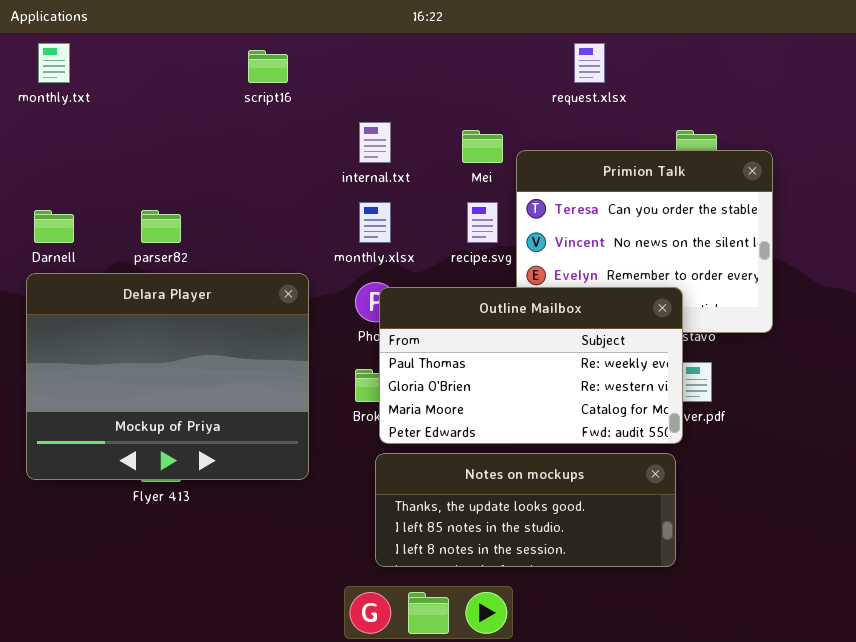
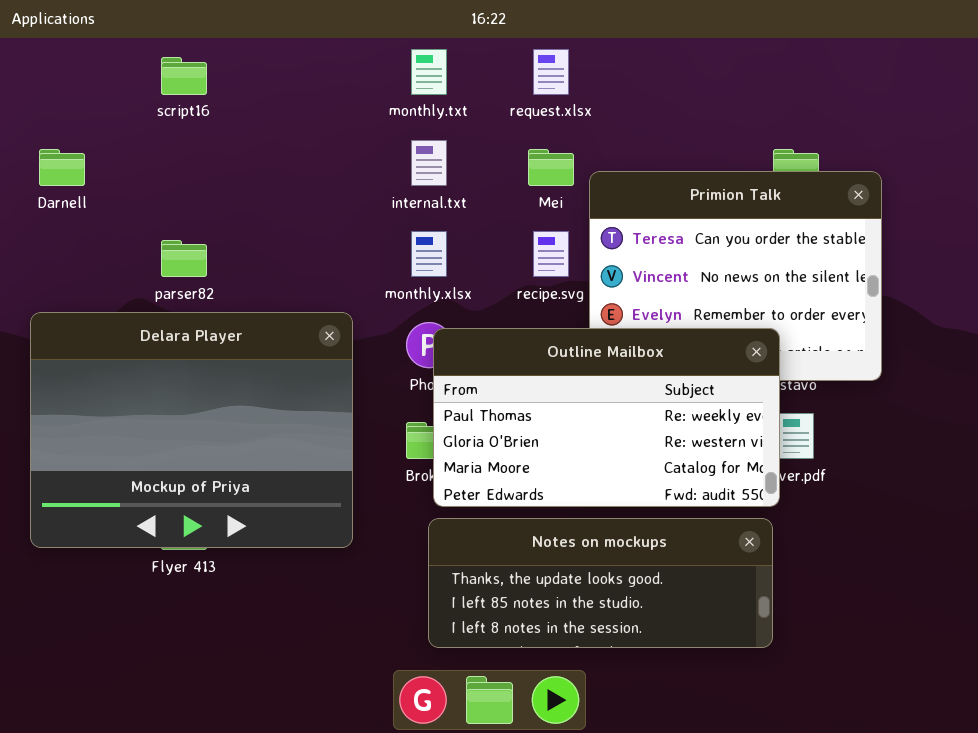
monthly.txt: [38,43,70,83] -> [411,49,447,95], moved
request.xlsx: [574,43,605,83] -> [533,49,569,95], moved
script16: [248,50,288,83] -> [161,57,207,95], moved
Darnell: [34,210,74,243] -> [39,149,85,186], moved

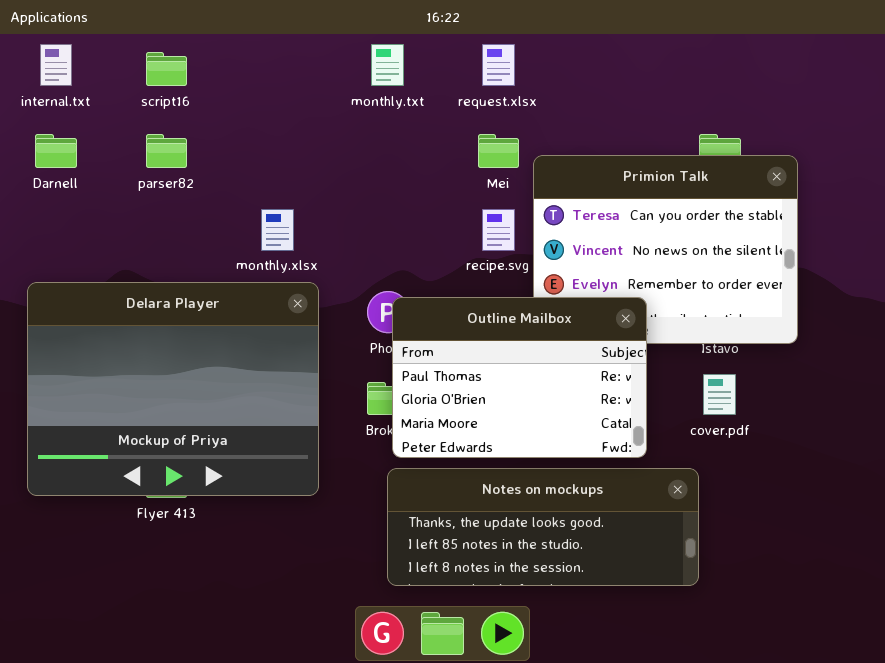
internal.txt: [411,140,447,186] -> [40,44,72,86], moved
monthly.xlsx: [411,231,447,277] -> [261,209,294,251], moved
parser82: [161,240,207,277] -> [146,134,187,168], moved
Outline Mailbox: [433,328,780,507] -> [392,297,647,458], resized

